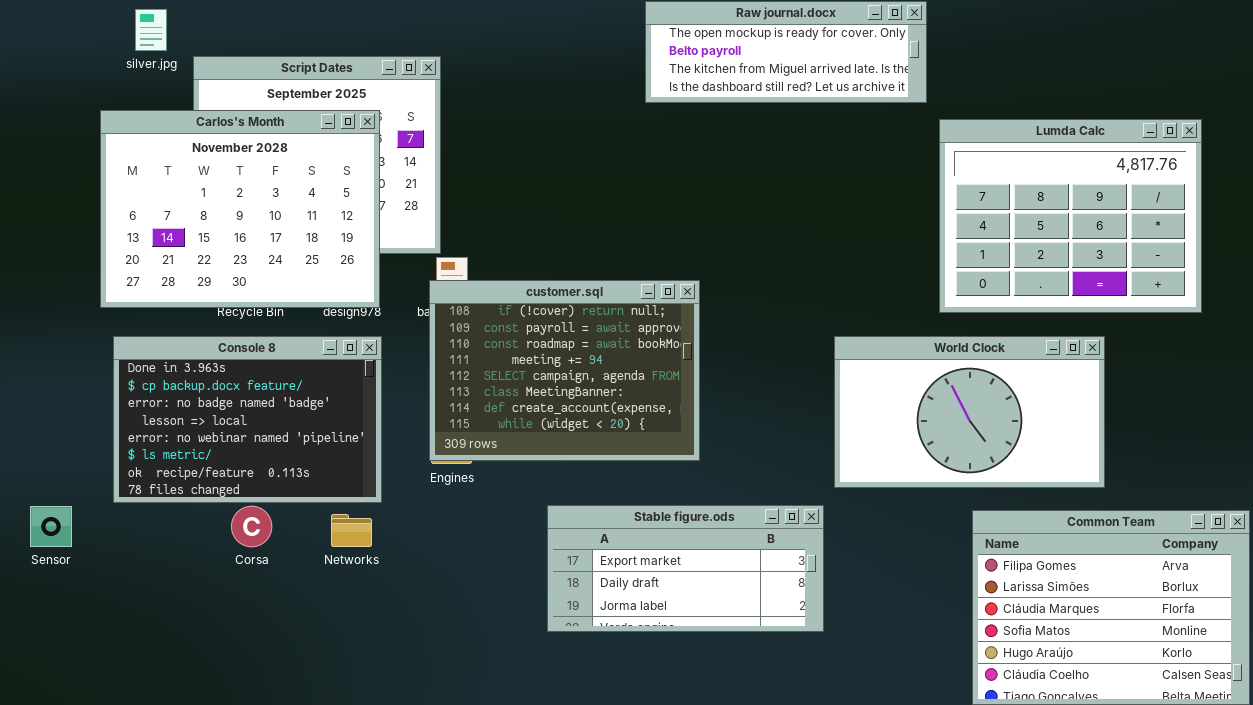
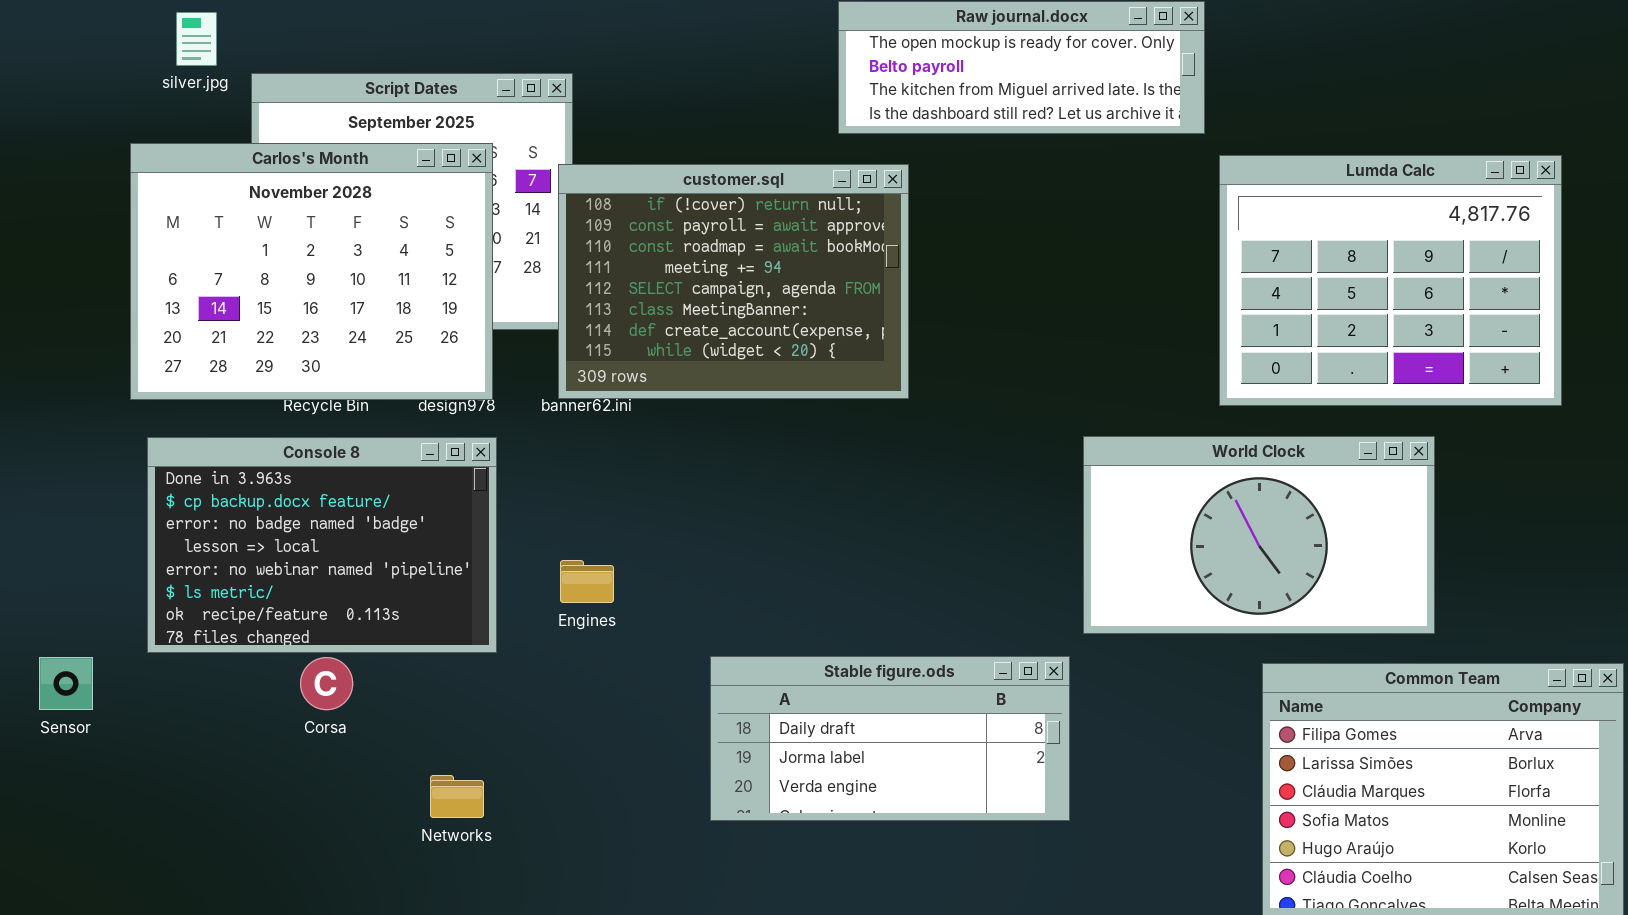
customer.sql: [429,280,700,461] -> [558,164,909,399], moved
Stable figure.ods: [547,505,824,632] -> [710,656,1070,821], scrolled down 1 row
Networks: [331,514,372,547] -> [430,775,484,818], moved

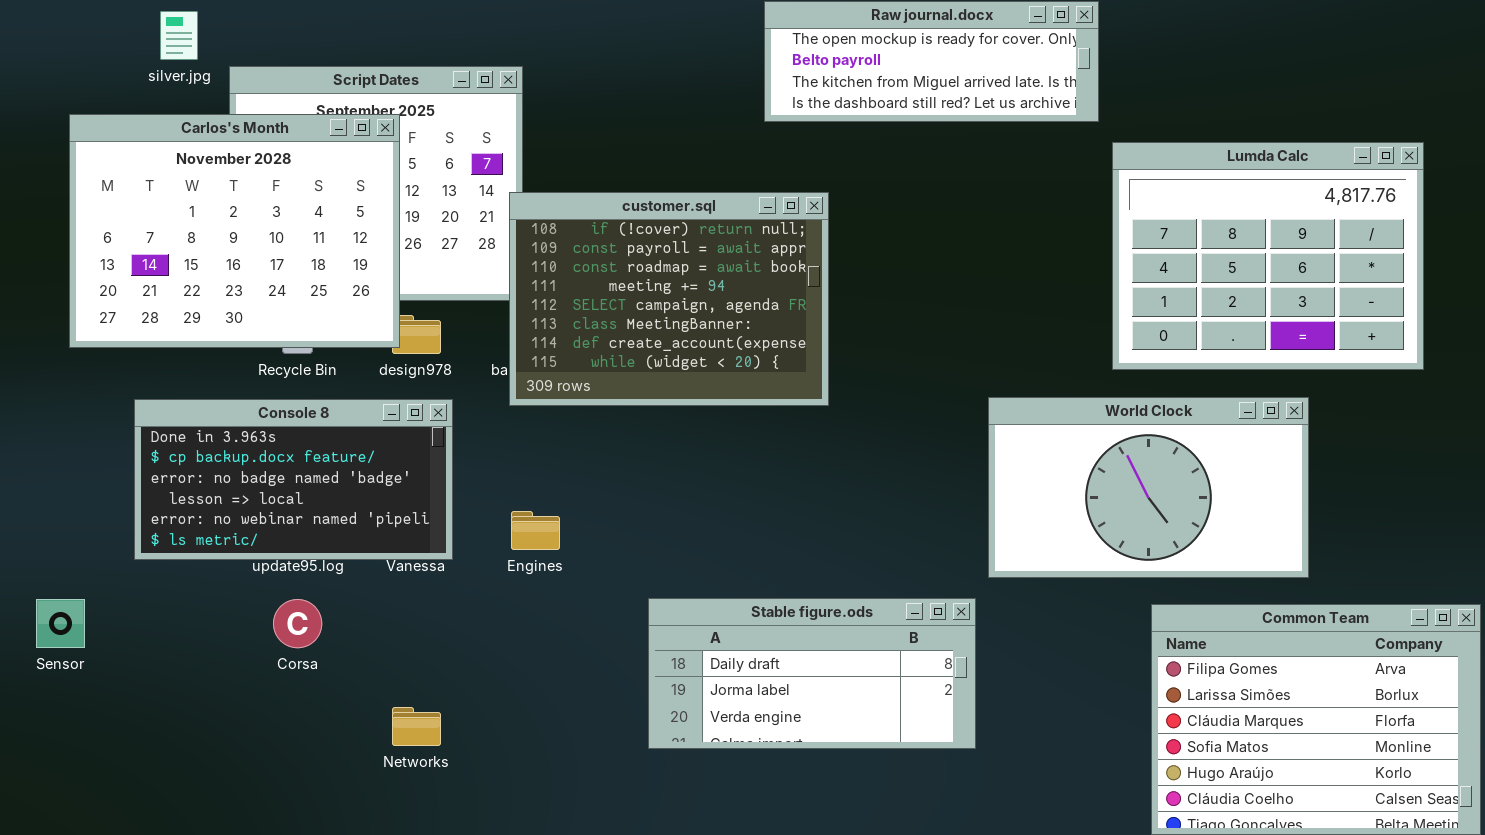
Carlos's Month: [130,143,493,400] -> [69,114,400,348], moved
customer.sql: [558,164,909,399] -> [509,192,829,406], moved
Console 8: [147,437,497,653] -> [134,399,453,560], resized

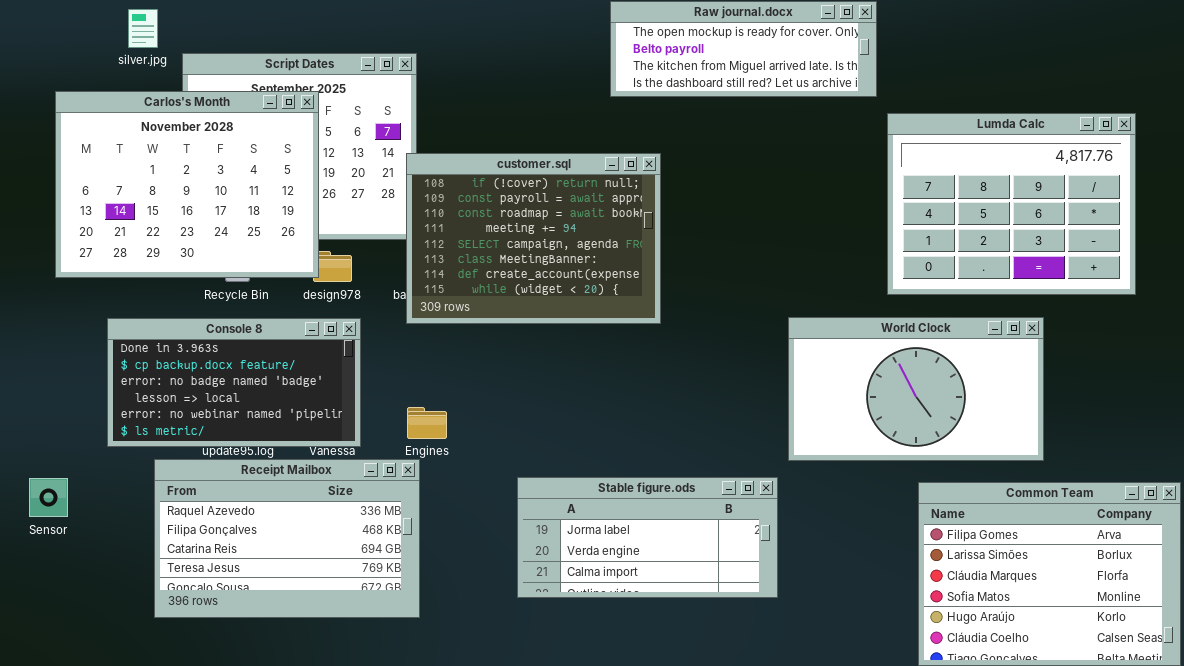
Receipt Mailbox: none -> [154,459,420,618], opened
Stable figure.ods: [648,598,976,749] -> [517,477,778,598], scrolled down 1 row

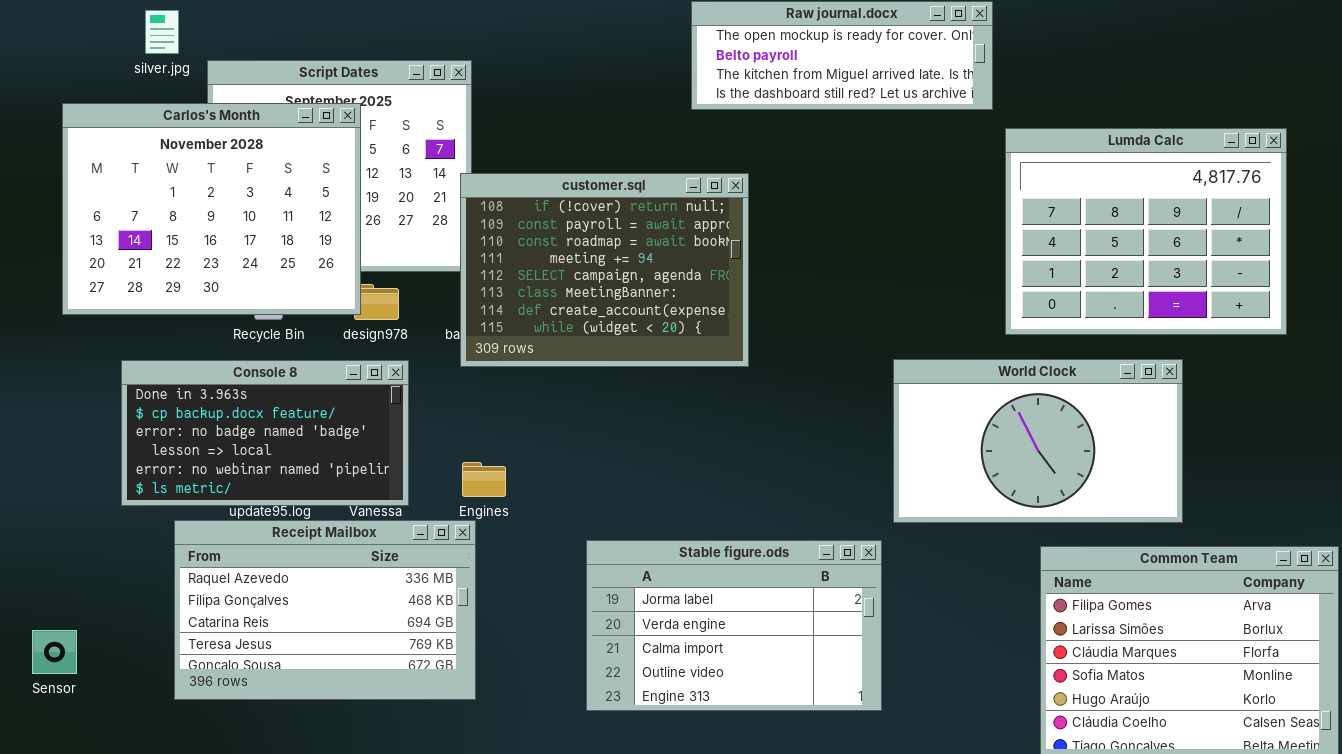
Stable figure.ods: [517,477,778,598] -> [586,540,882,711], resized
Sensor: [29,478,68,517] -> [32,630,77,674], moved

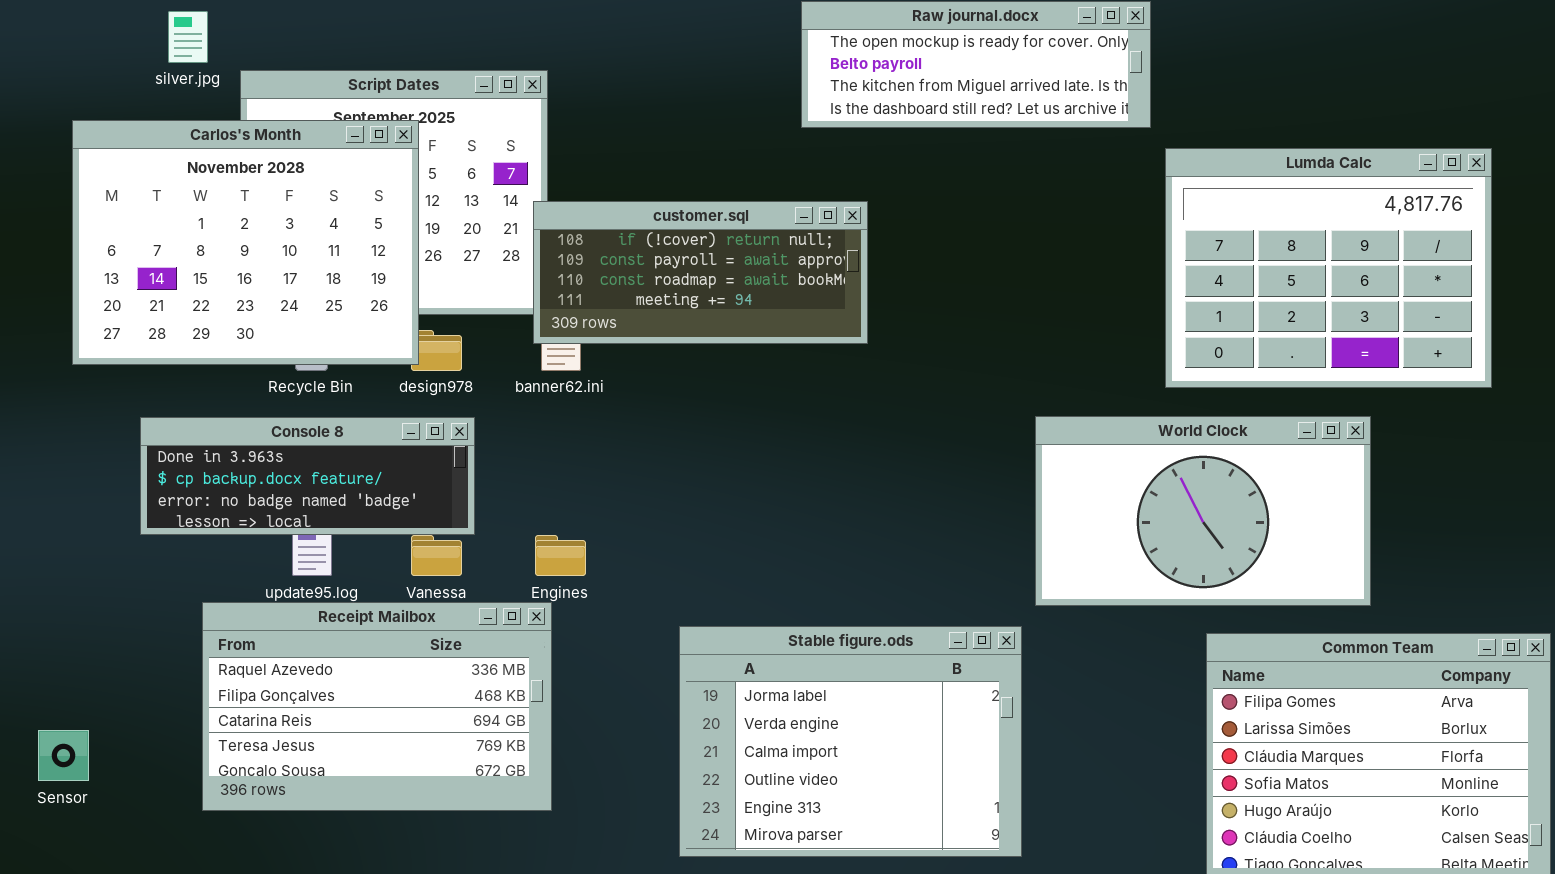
customer.sql: [460,173,749,367] -> [533,201,868,344], resized
Console 8: [121,360,409,506] -> [140,417,475,535], resized
Stable figure.ods: [586,540,882,711] -> [679,626,1022,857], resized

